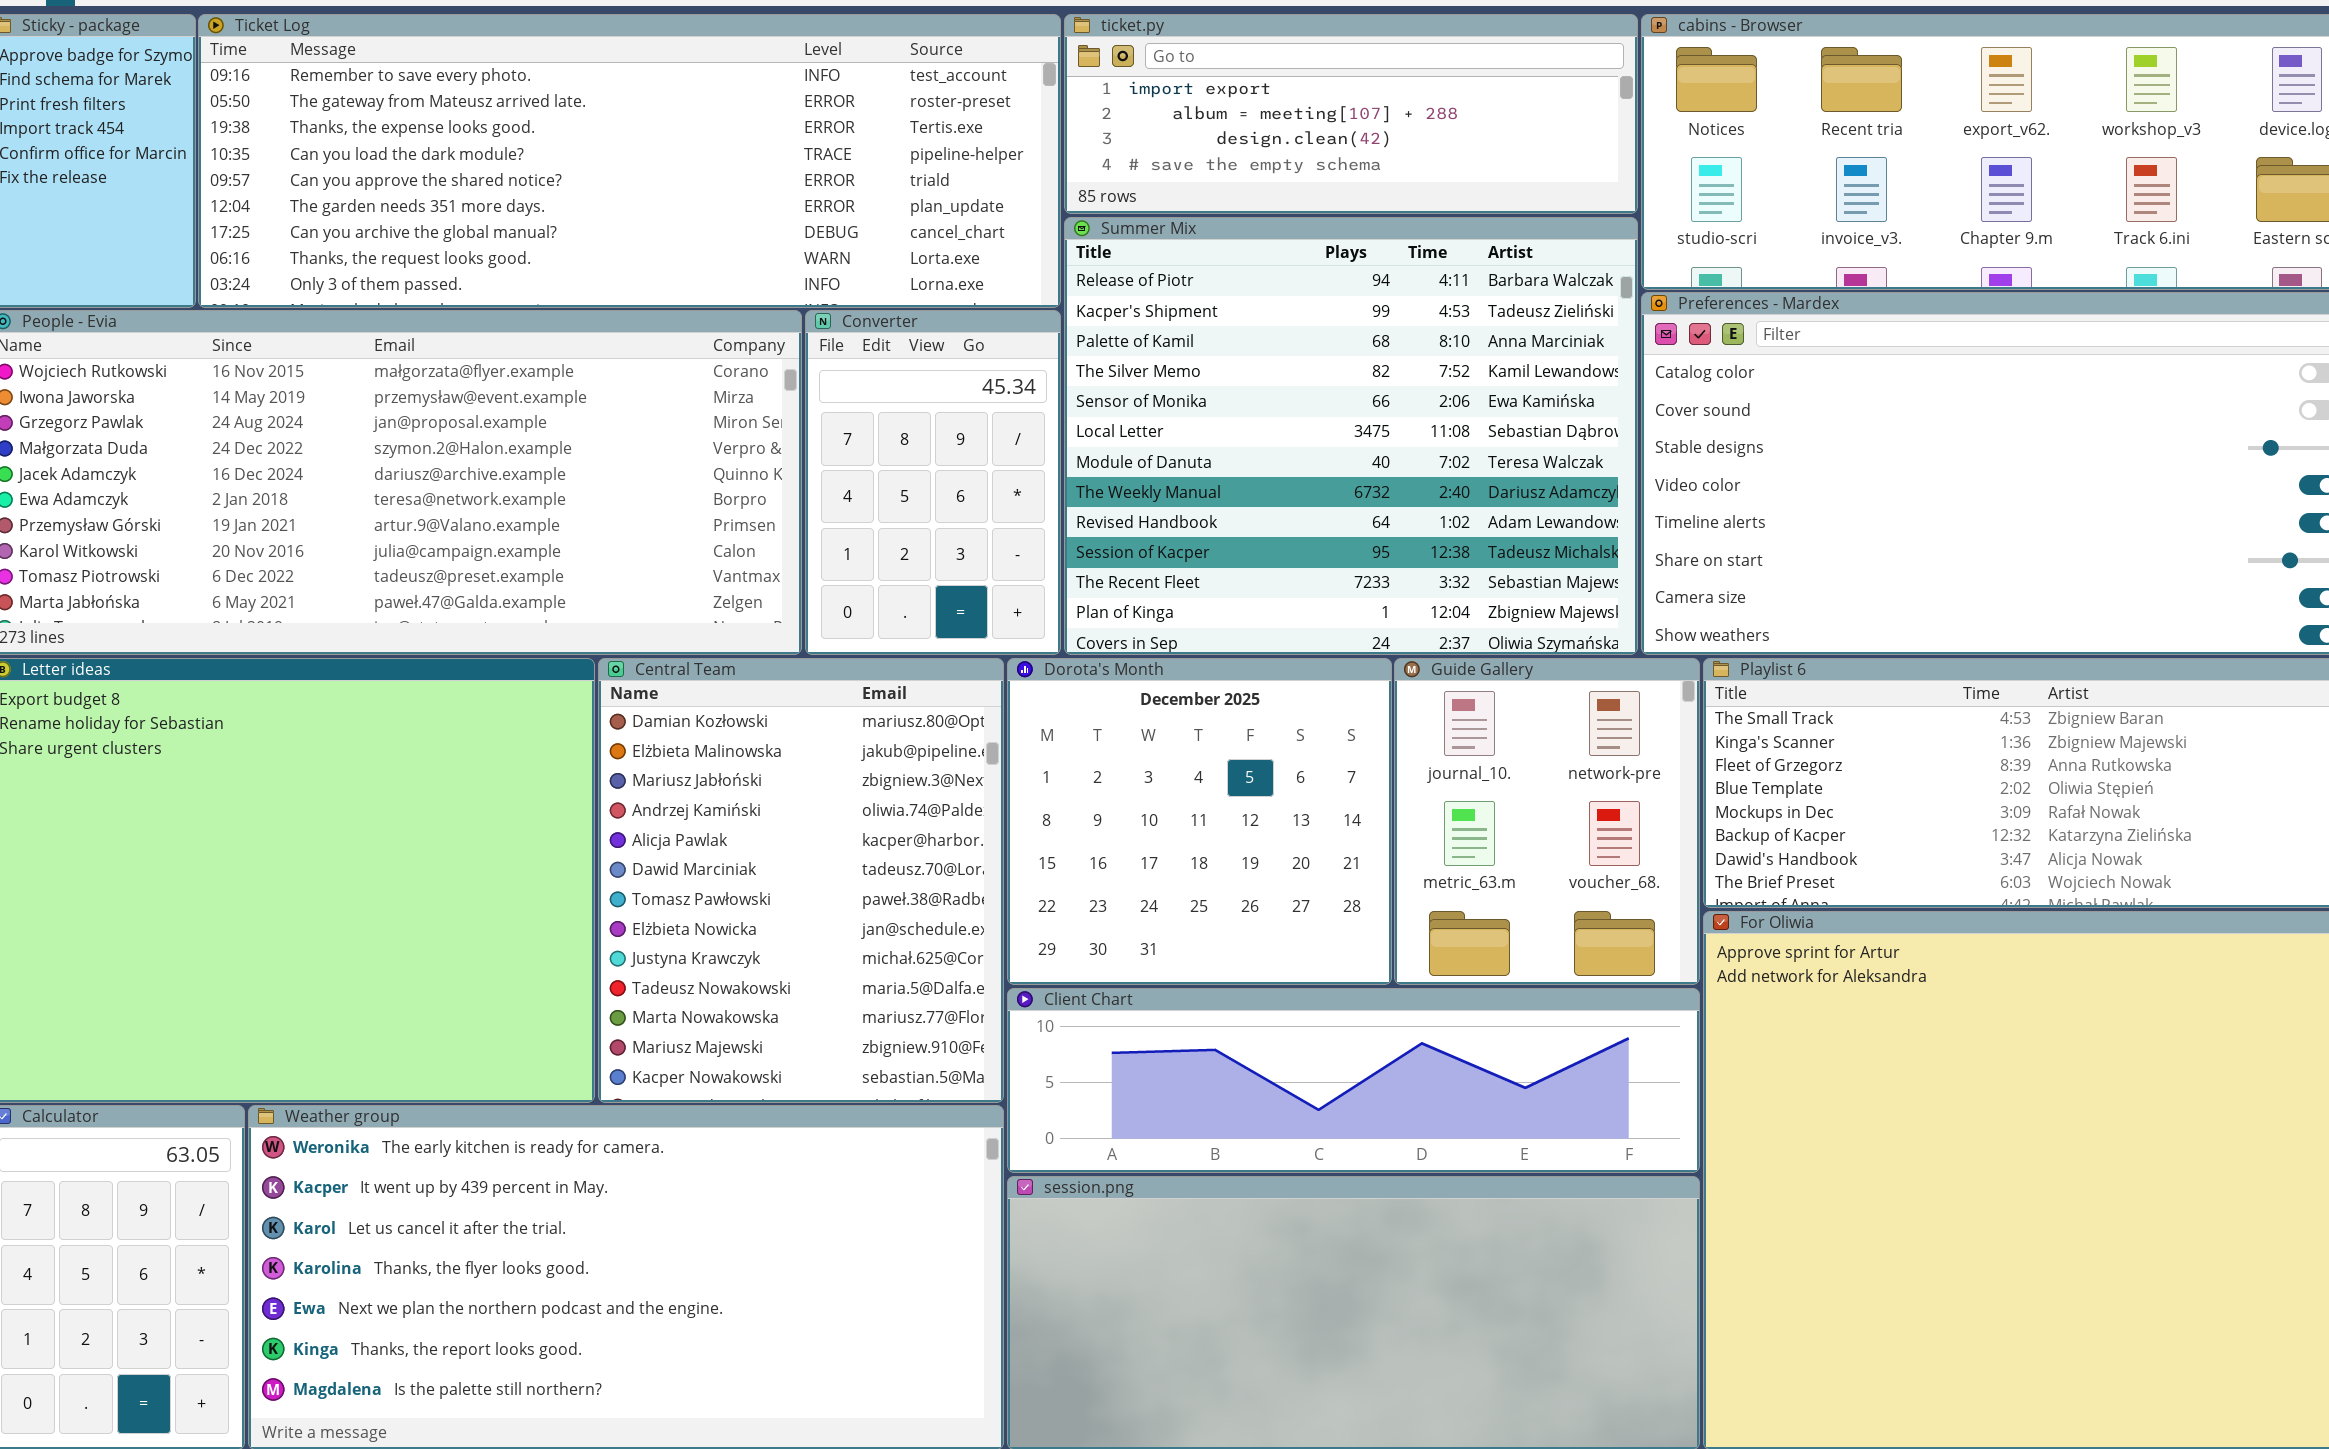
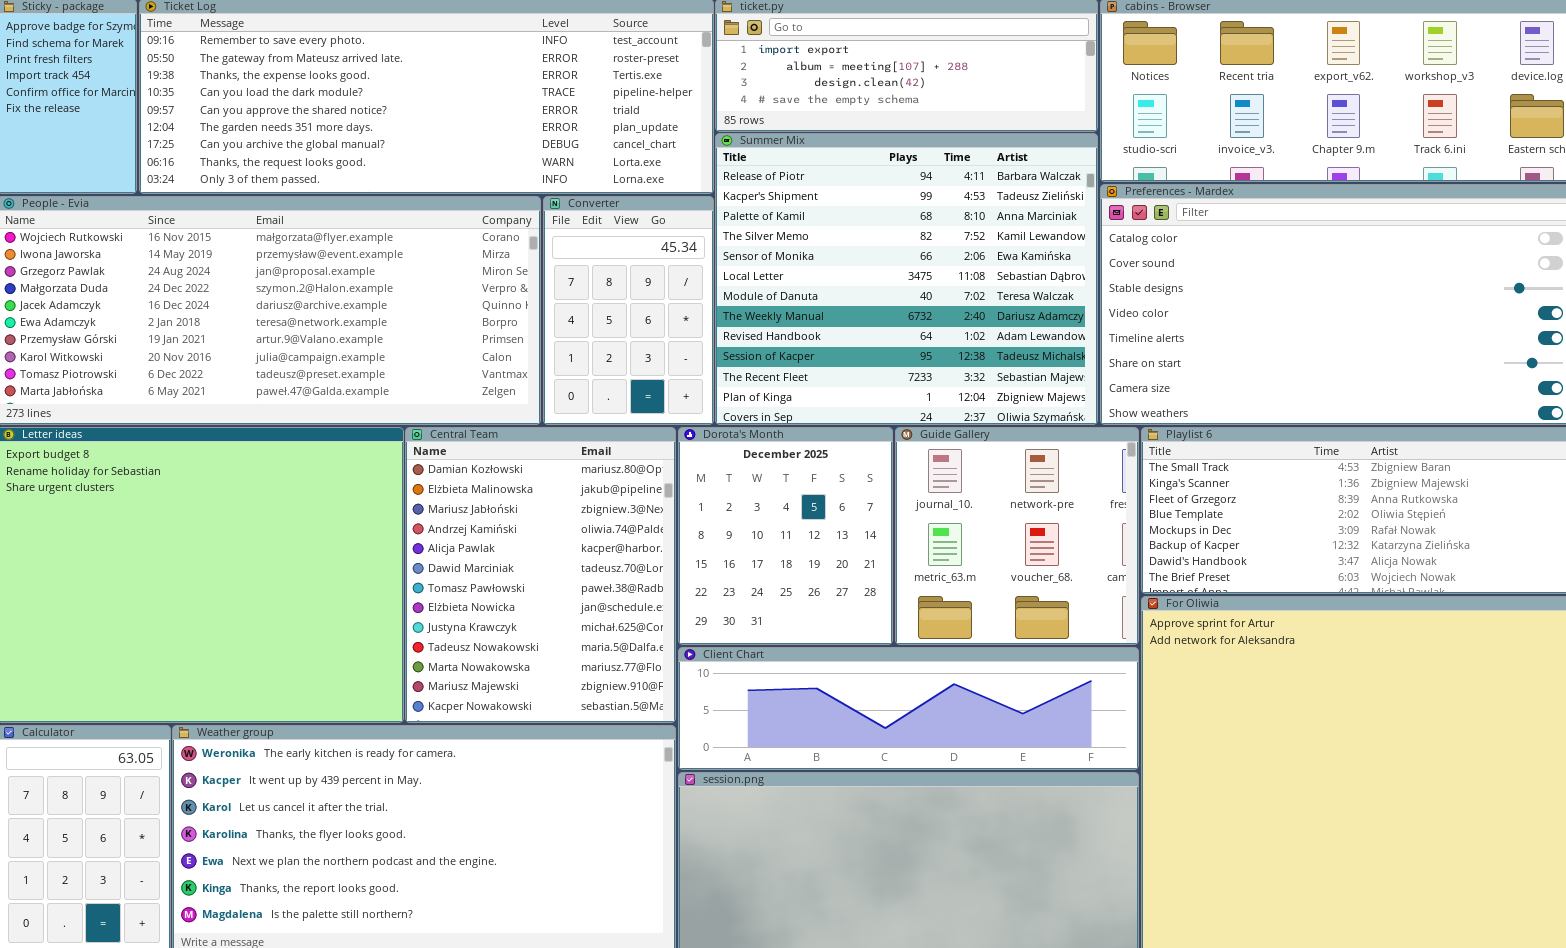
Dorota's Month: [1007,658,1392,985] -> [678,427,893,645], resized
Guide Gallery: [1394,658,1700,985] -> [895,427,1139,645], resized

